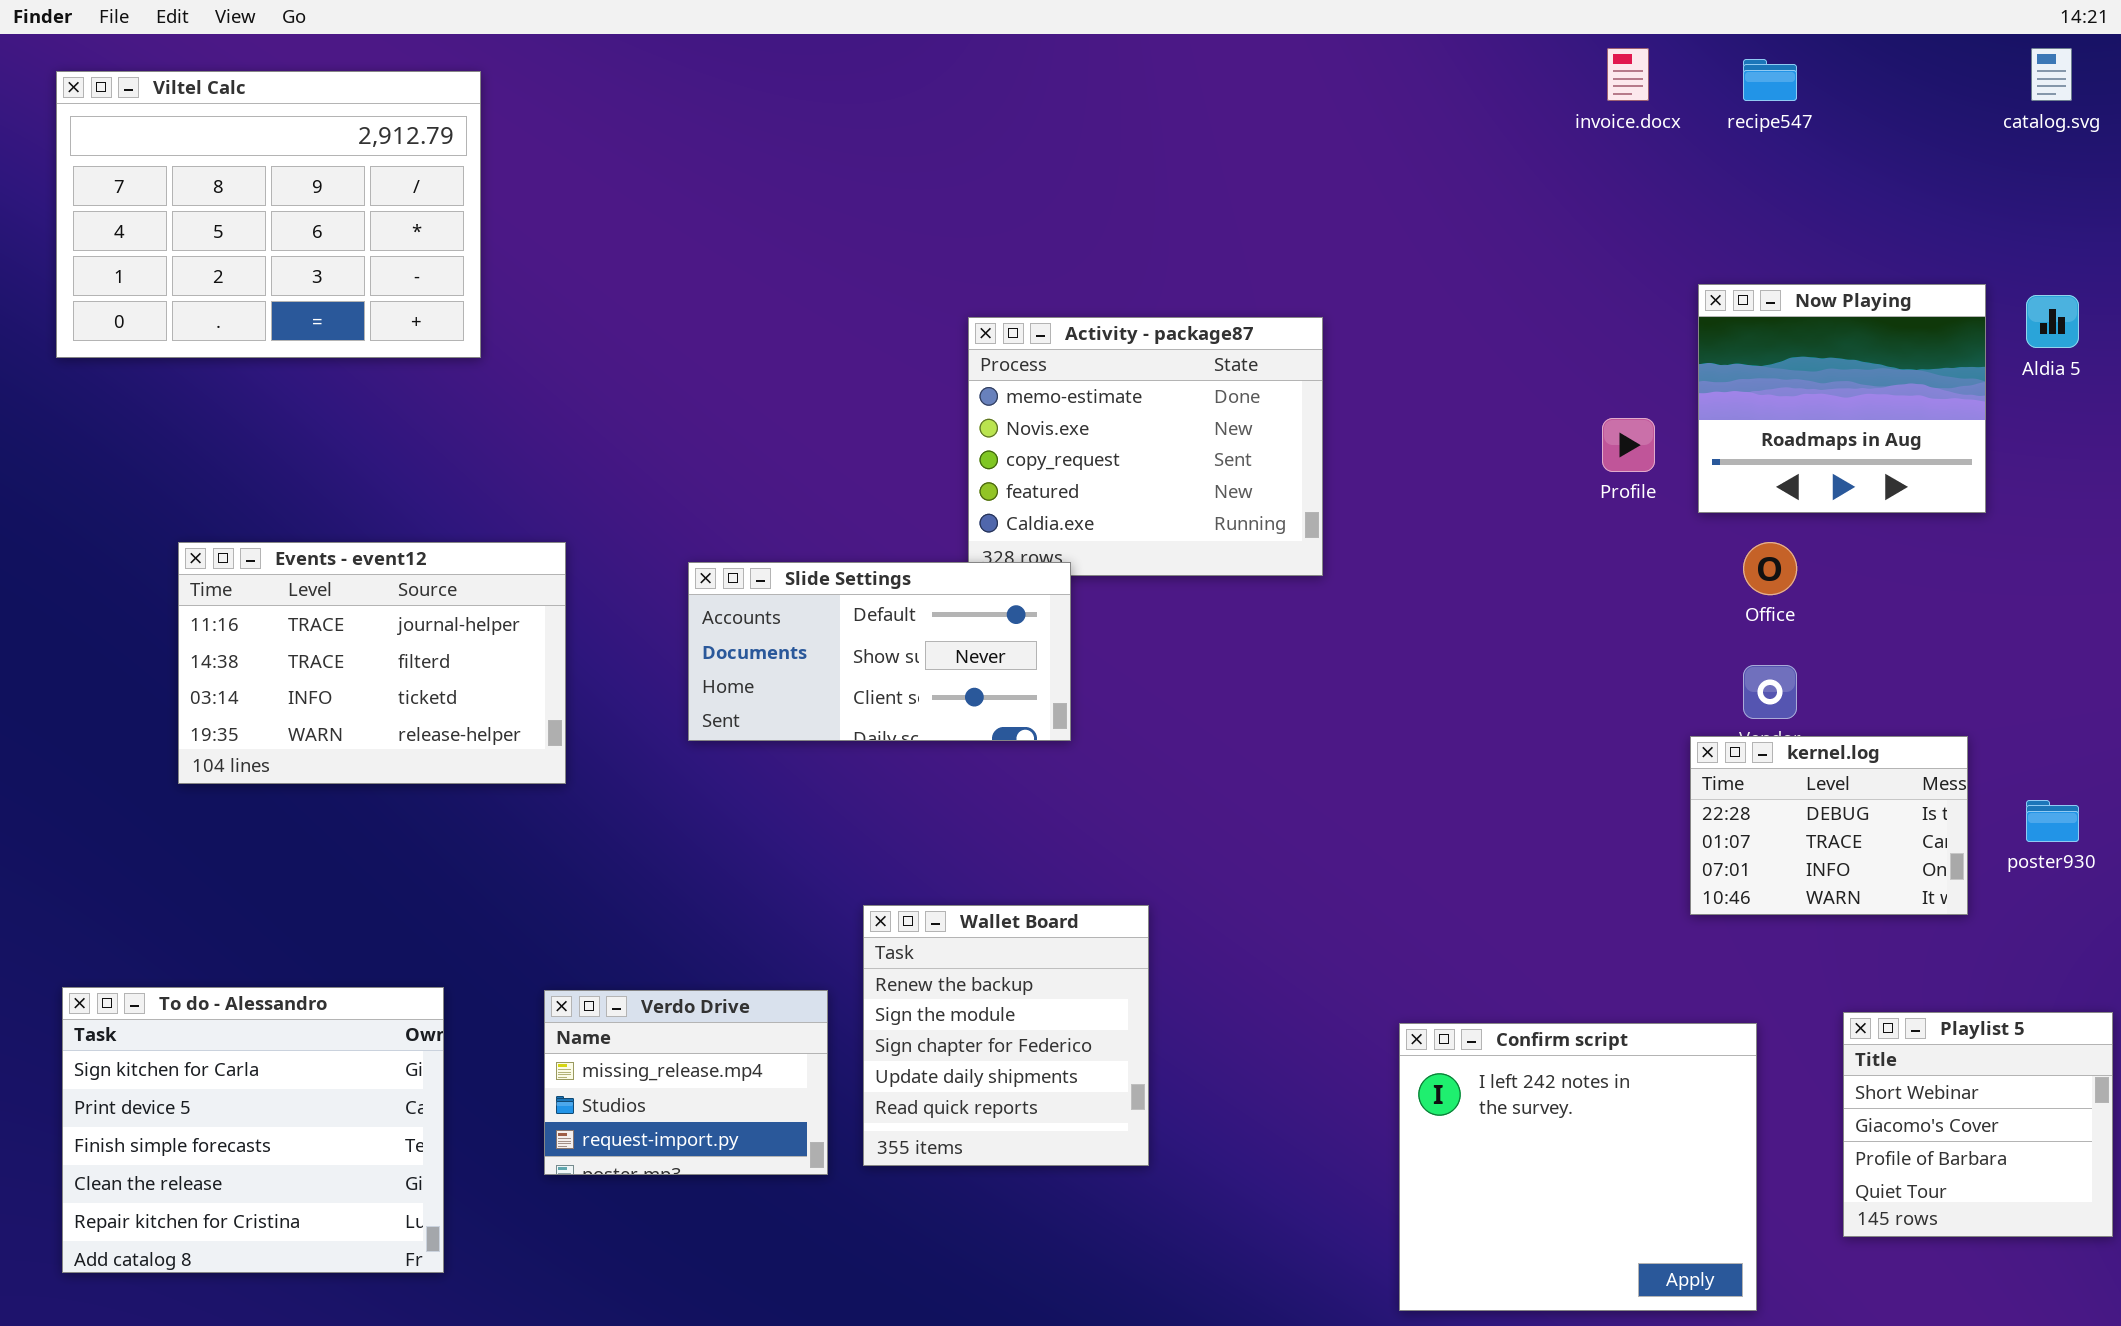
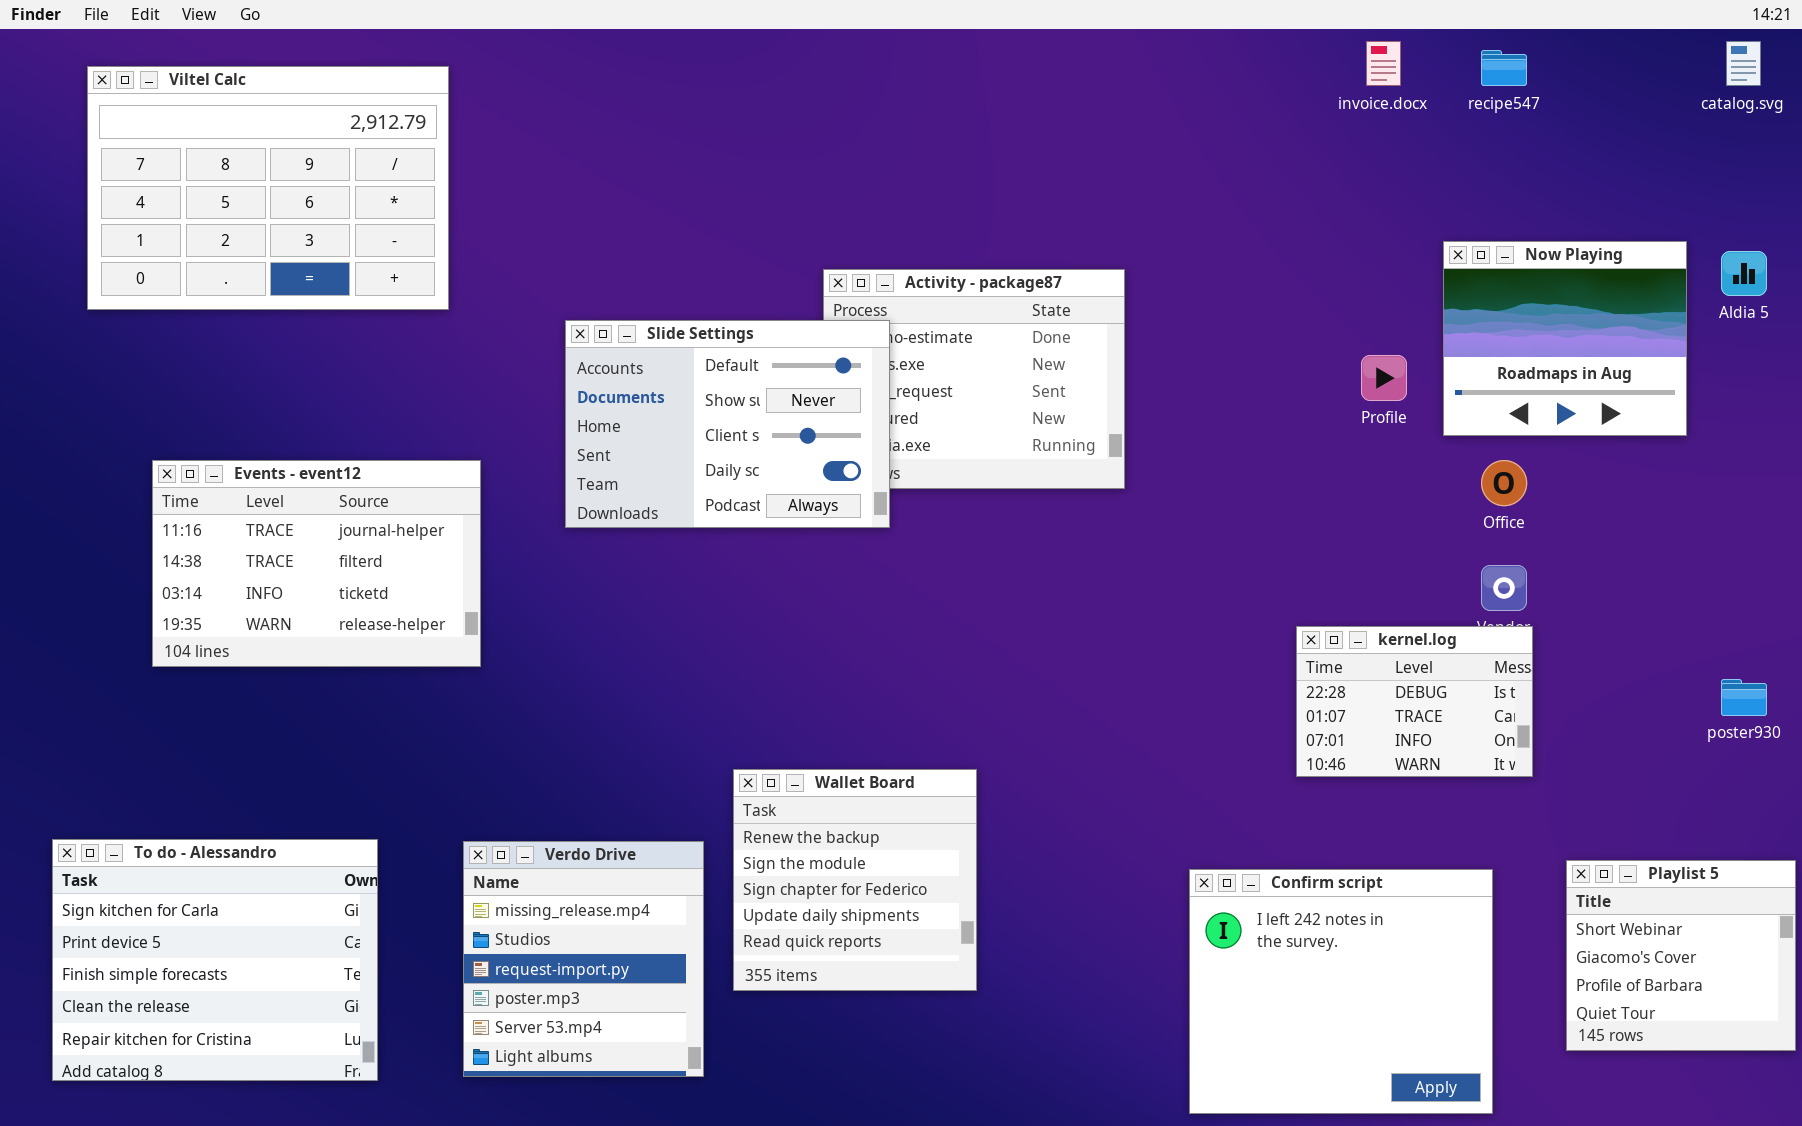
Viltel Calc: [56,71,481,358] -> [87,66,449,310], moved
Slide Settings: [688,562,1071,741] -> [565,320,890,528], moved, resized
kernel.log: [1690,736,1968,915] -> [1296,626,1533,777], moved
Verdo Drive: [544,990,828,1175] -> [463,841,704,1077], resized

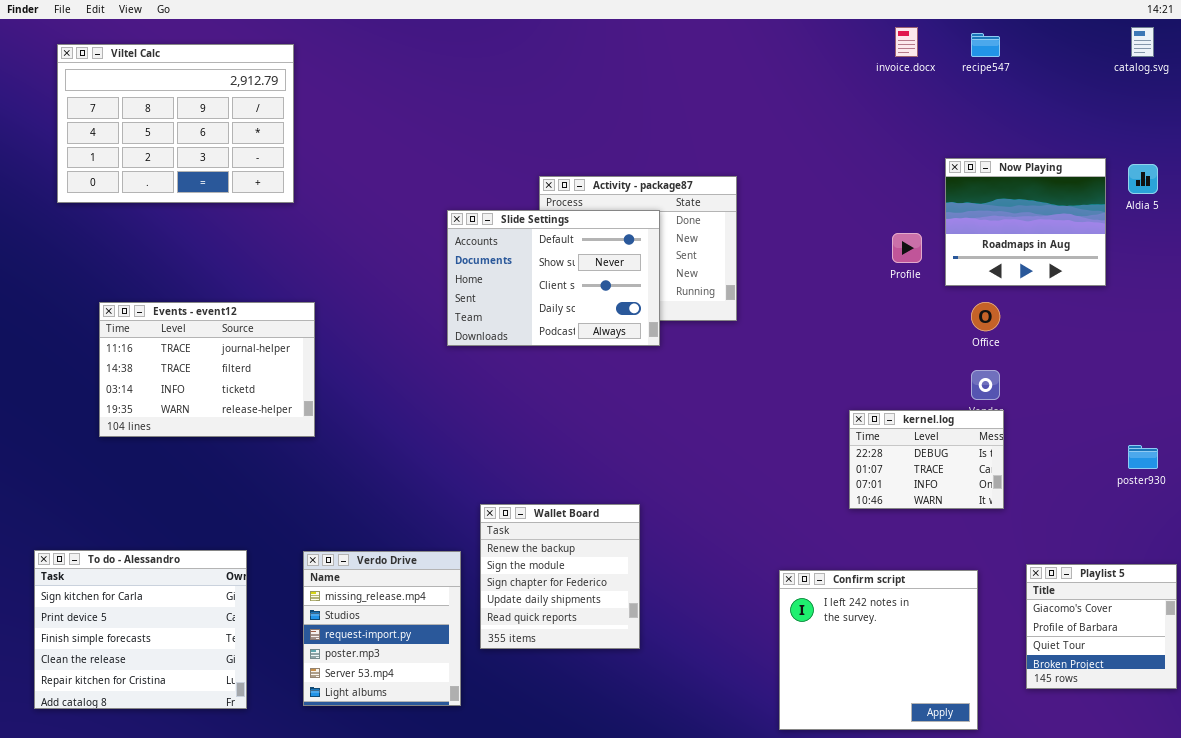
Slide Settings: [565,320,890,528] -> [447,210,660,346], moved
Playlist 5: [1566,860,1796,1051] -> [1026,564,1177,689], scrolled down 1 row

